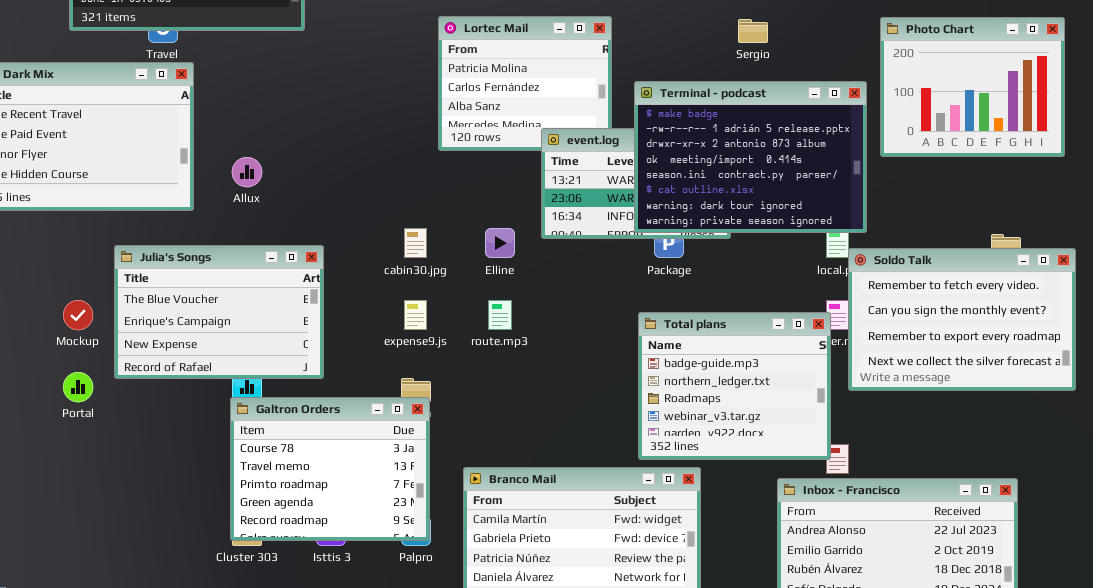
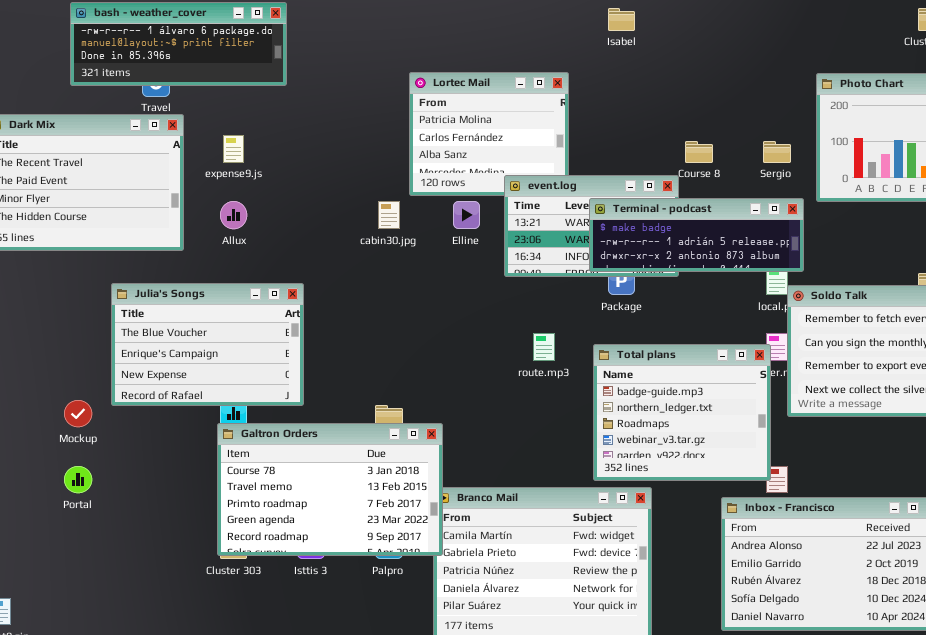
Sergio: [738,19,768,43] -> [763,141,791,163], moved
Terminal - podcast: [634,81,867,233] -> [589,198,804,272], resized
cabin30.jpg: [404,228,427,258] -> [378,201,400,229], moved
Elline: [485,228,515,258] -> [453,201,480,229], moved
Mockup: [63,300,93,330] -> [64,400,92,427], moved
expense9.js: [404,300,427,330] -> [223,135,244,163], moved
route.mp3: [488,300,512,330] -> [533,333,555,361], moved
Portal: [63,372,93,402] -> [64,466,92,493], moved
Galtron Orders: [230,397,430,541] -> [217,423,443,556], resized

